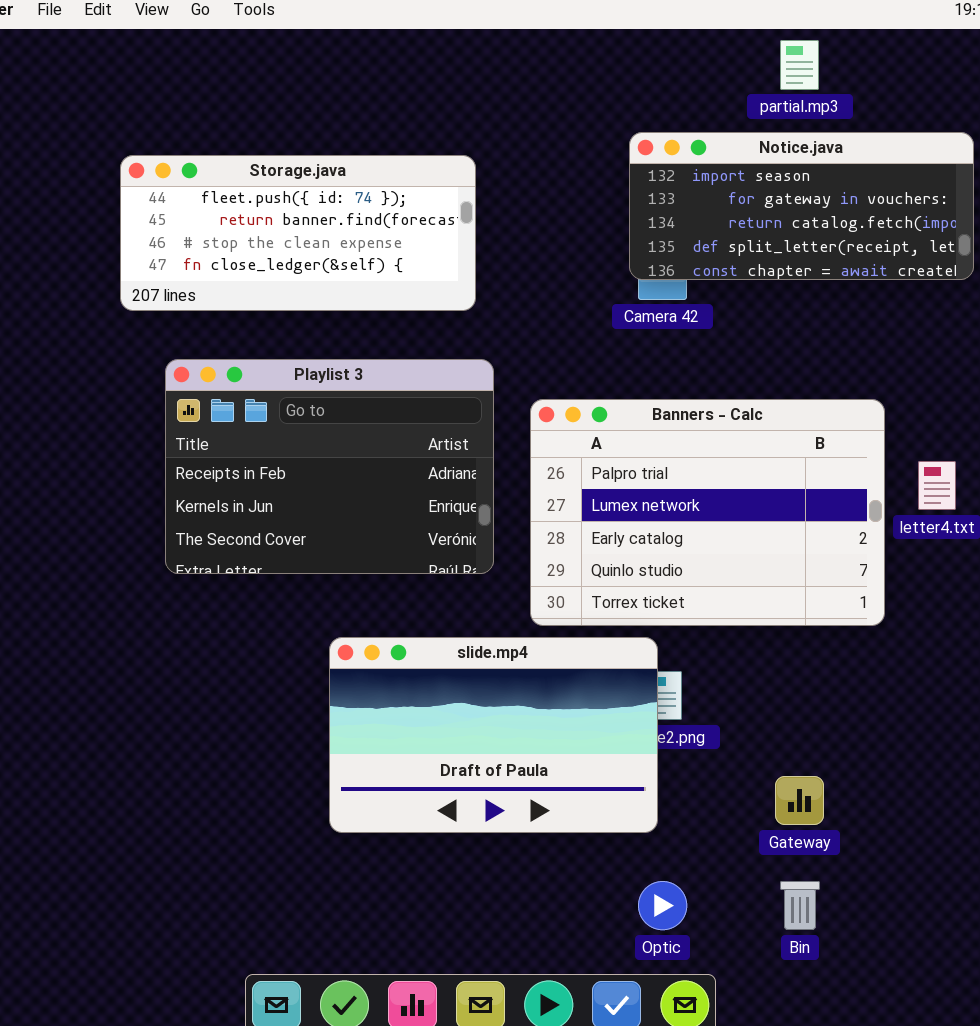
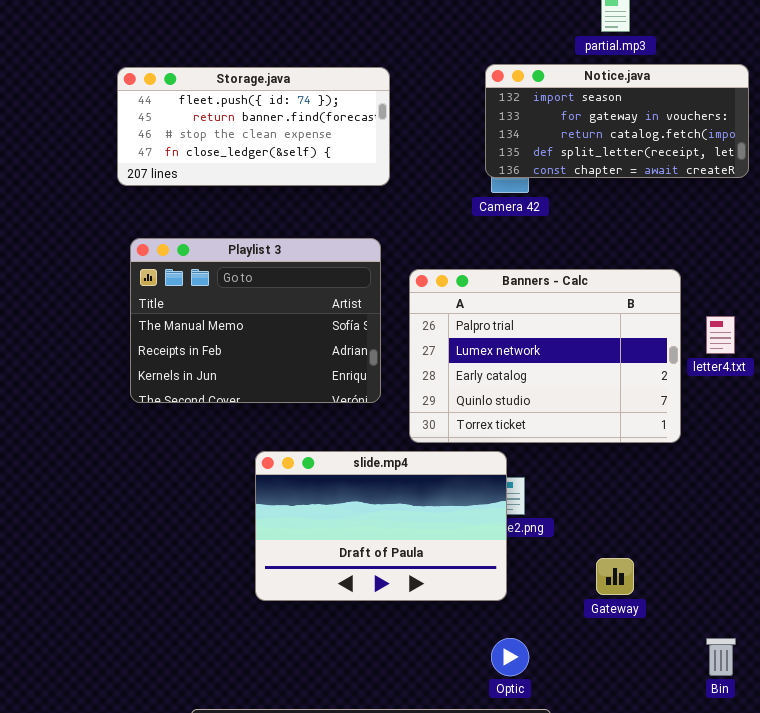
Storage.java: [120,155,476,311] -> [117,67,390,186], moved
Playlist 3: [165,359,494,574] -> [130,238,381,403], scrolled up 1 row
Bin: [780,881,820,930] -> [706,638,736,676], moved

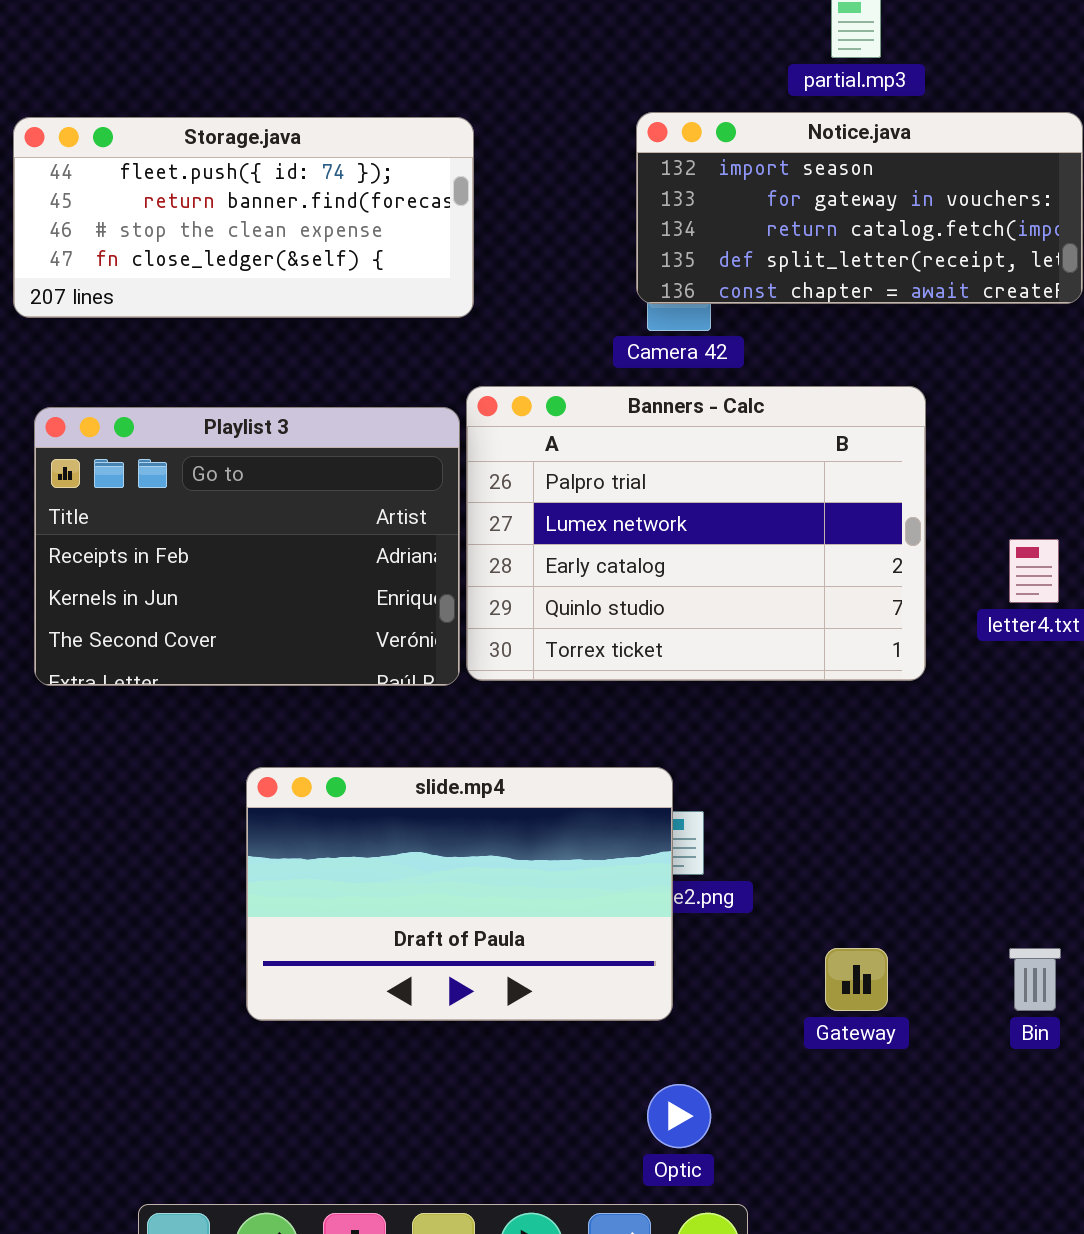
Playlist 3: [130,238,381,403] -> [34,407,460,686], scrolled down 1 row
Banners - Calc: [409,269,681,443] -> [466,386,926,681], moved
Bin: [706,638,736,676] -> [1009,948,1061,1011], moved

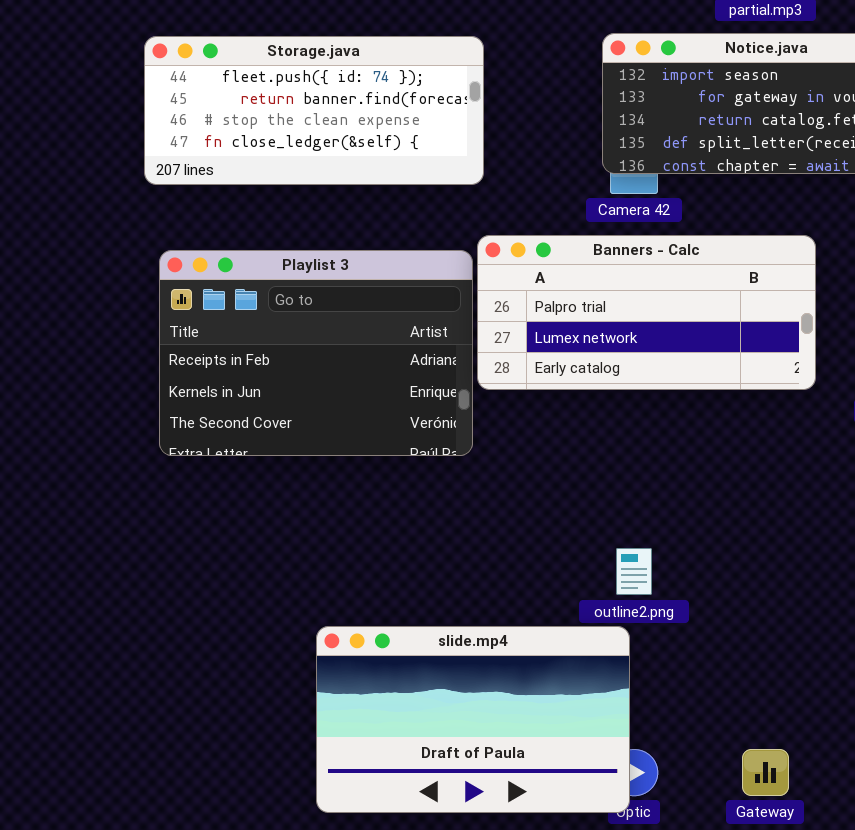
Banners - Calc: [466,386,926,681] -> [477,235,816,390], resized
slide.mp4: [246,767,673,1021] -> [316,626,630,813], moved
Gateway: [825,948,888,1011] -> [742,749,789,796], moved

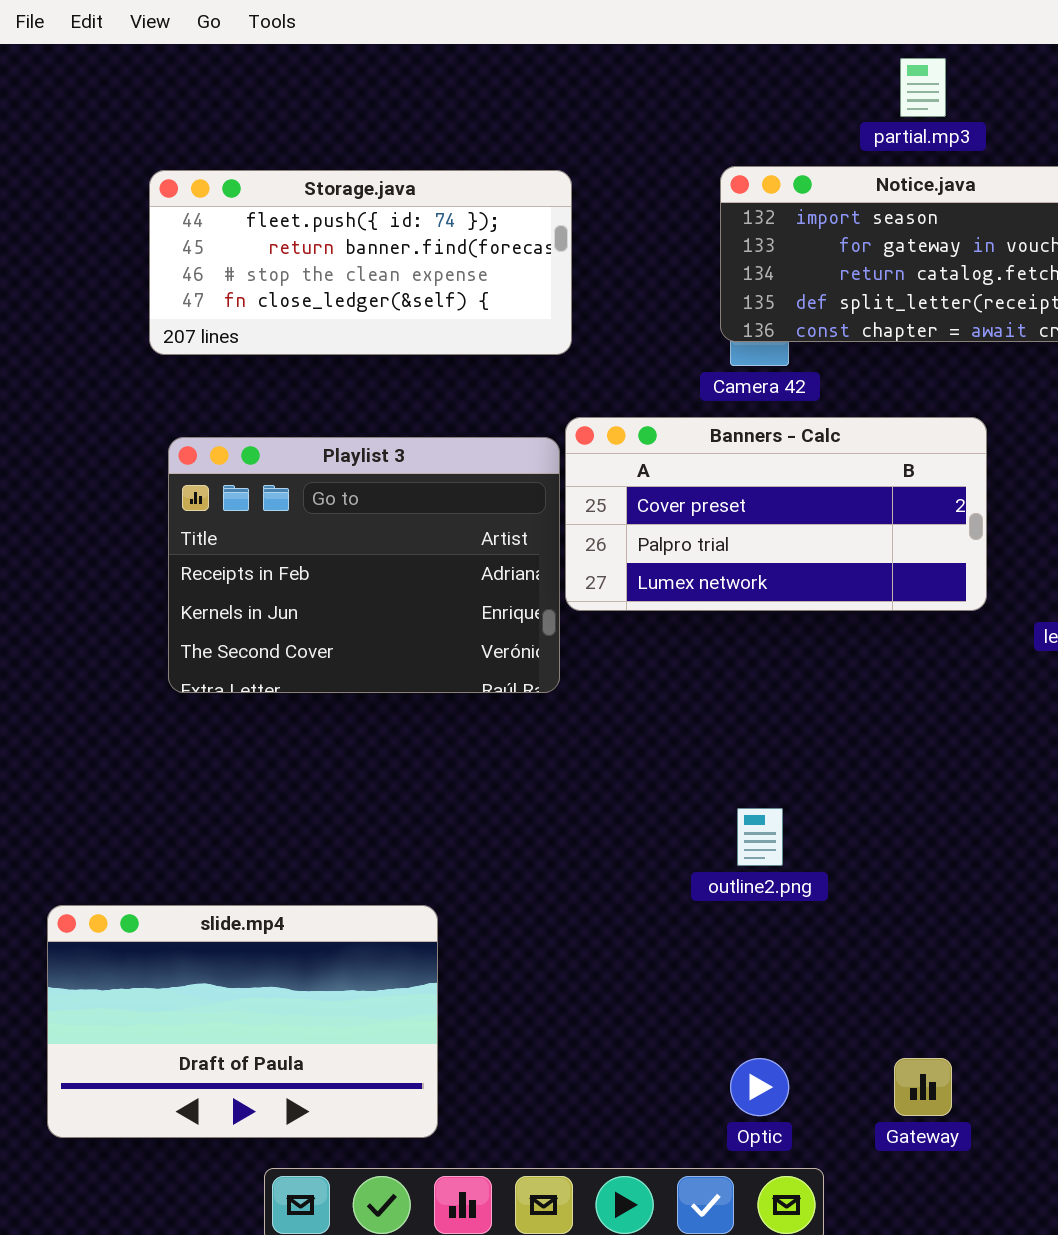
Banners - Calc: [477,235,816,390] -> [565,417,987,611], scrolled up 1 row
slide.mp4: [316,626,630,813] -> [47,905,438,1138], moved

